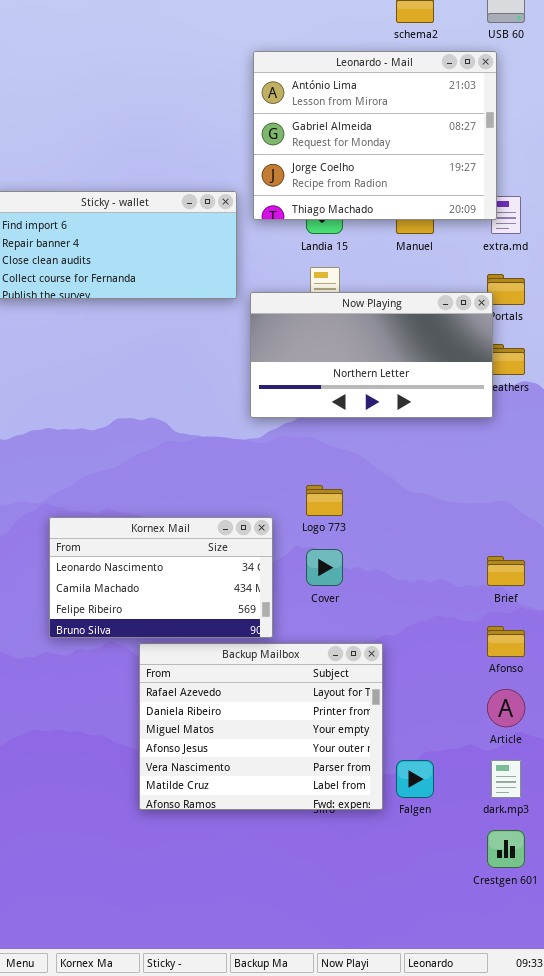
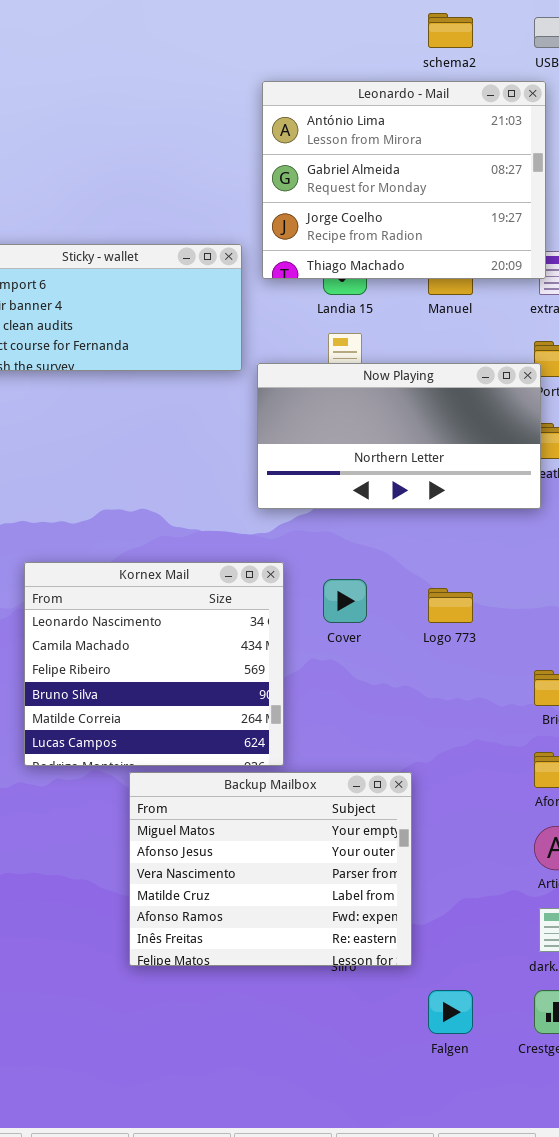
Logo 773: [306,485,343,516] -> [428,588,473,623], moved
Kornex Mail: [49,517,273,638] -> [24,562,284,766], resized
Cover: [306,549,343,586] -> [323,579,367,623], moved
Backup Mailbox: [139,643,383,810] -> [129,772,412,966], scrolled down 2 rows
Falgen: [396,760,434,798] -> [428,990,473,1034], moved

